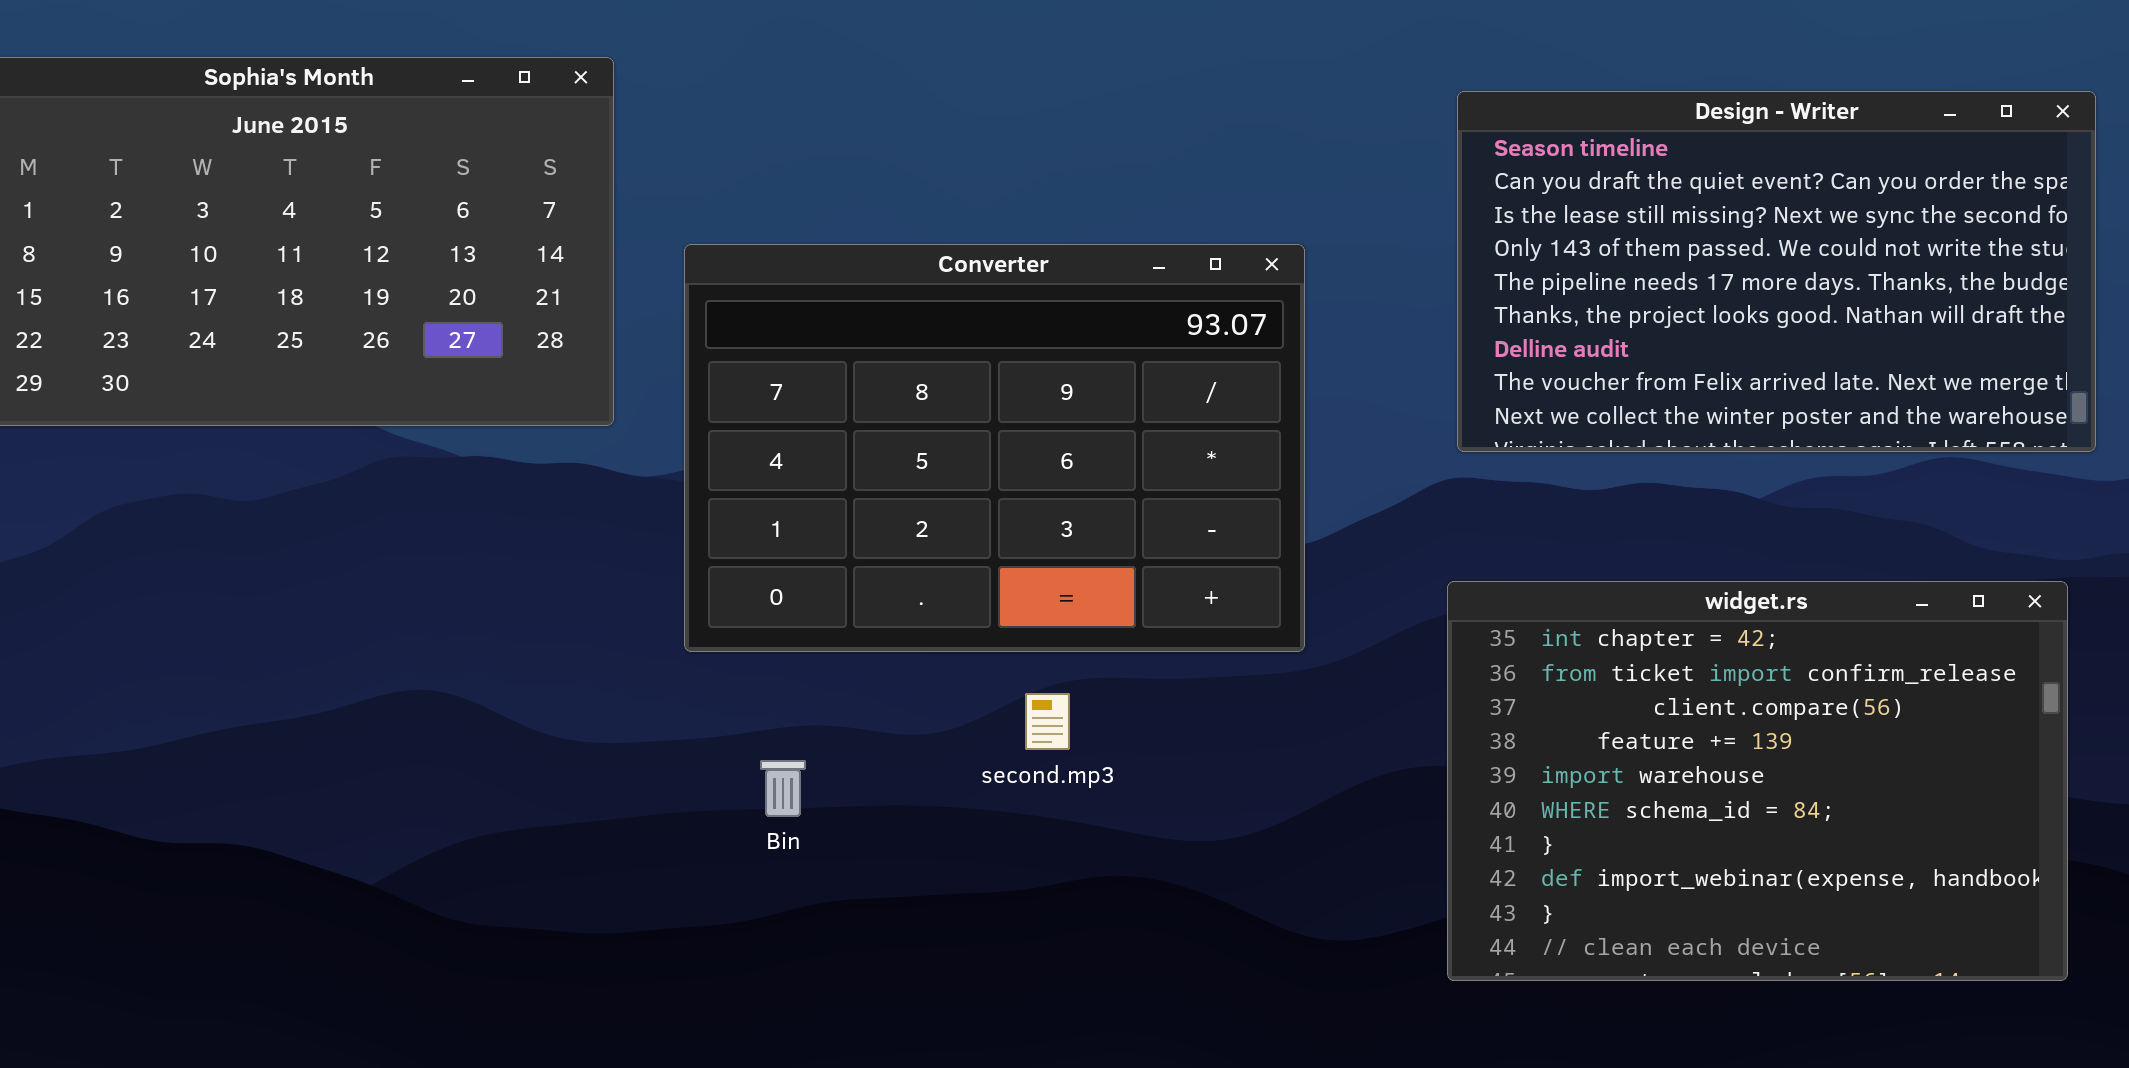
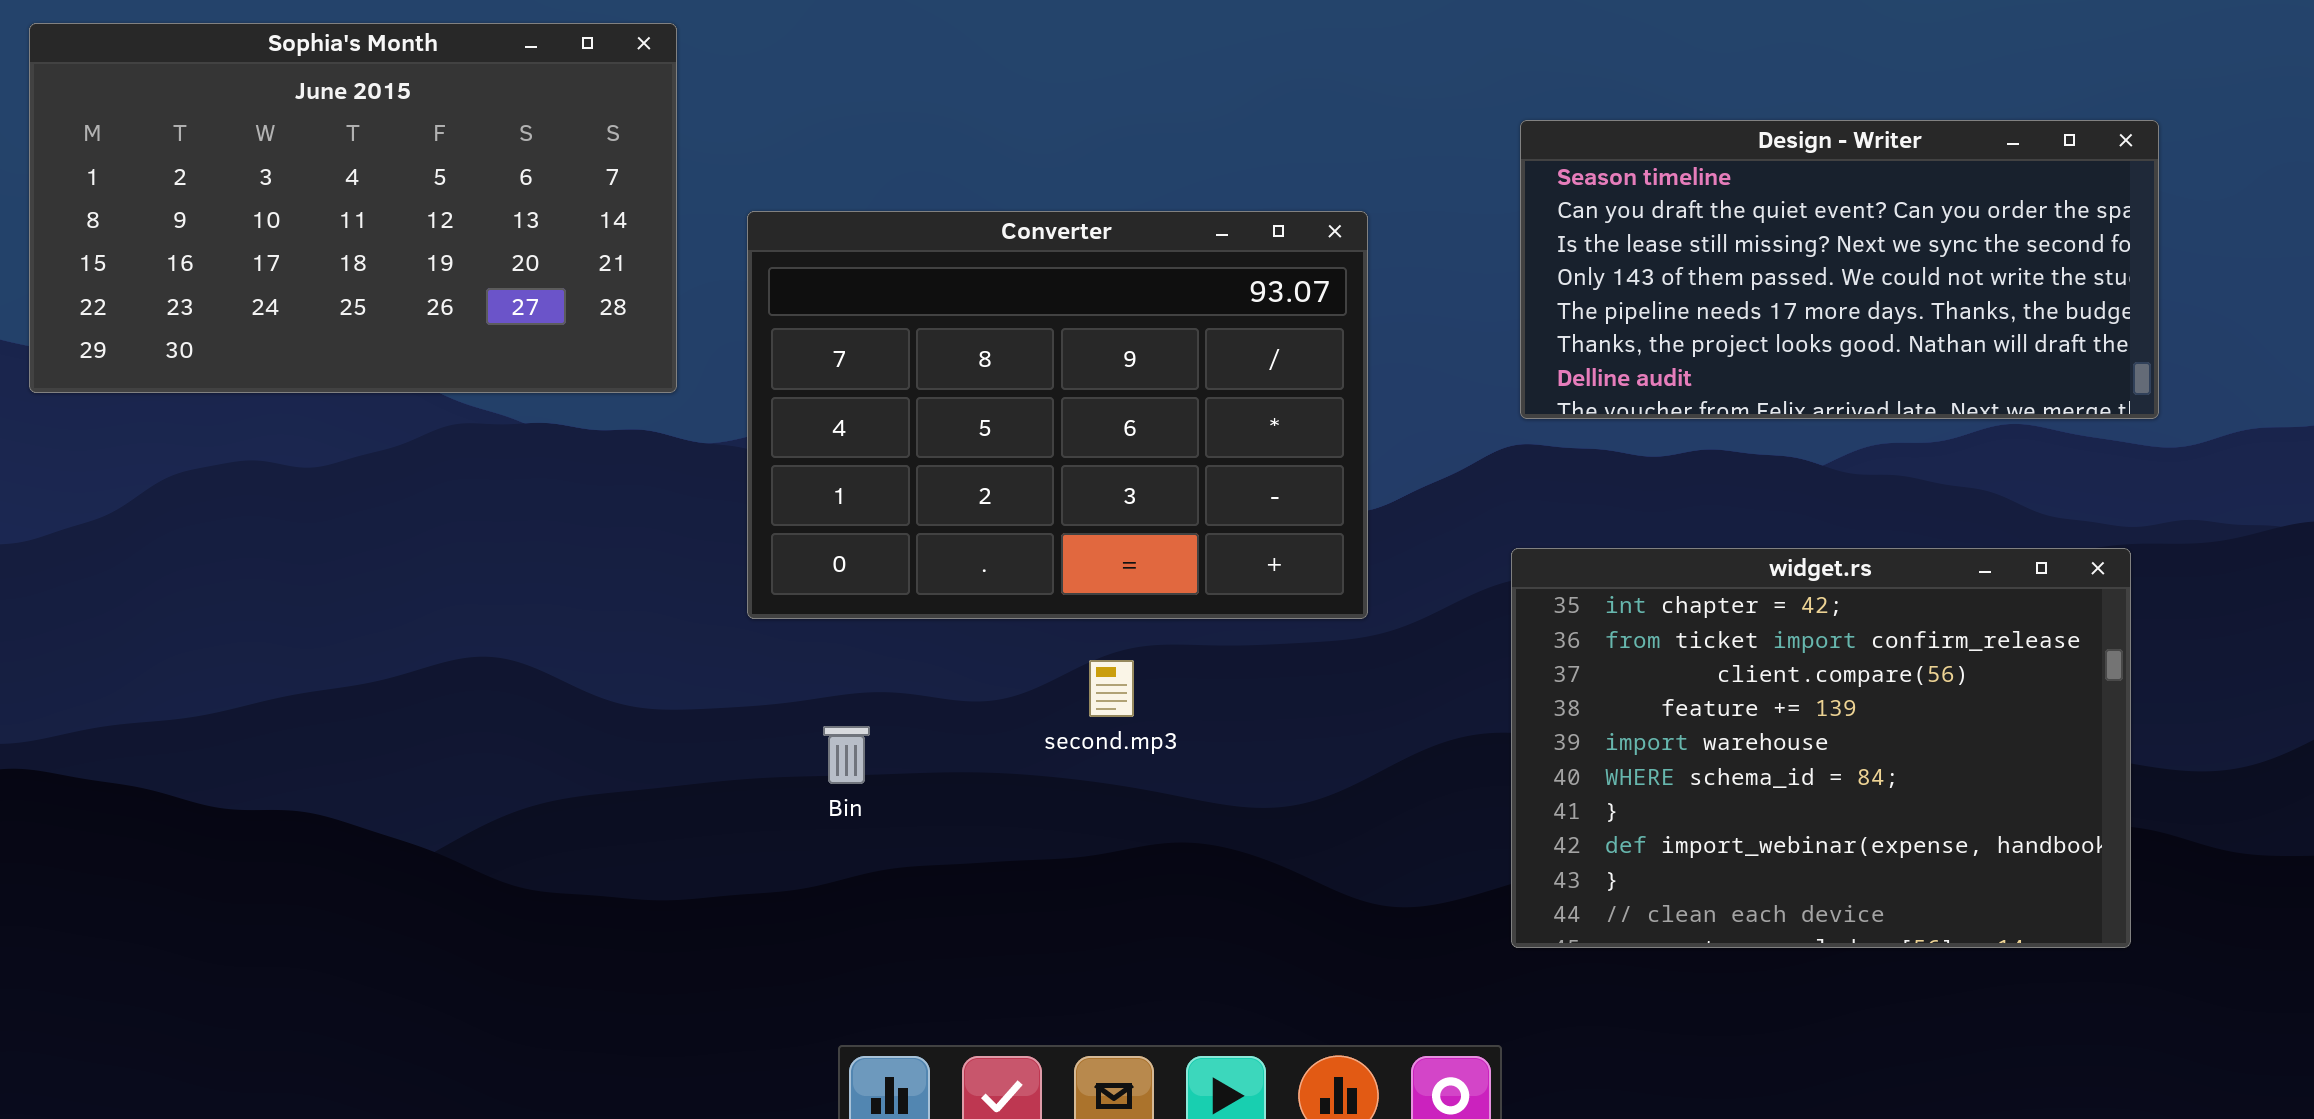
Design - Writer: [1457,91,2096,452] -> [1520,120,2159,419], resized

